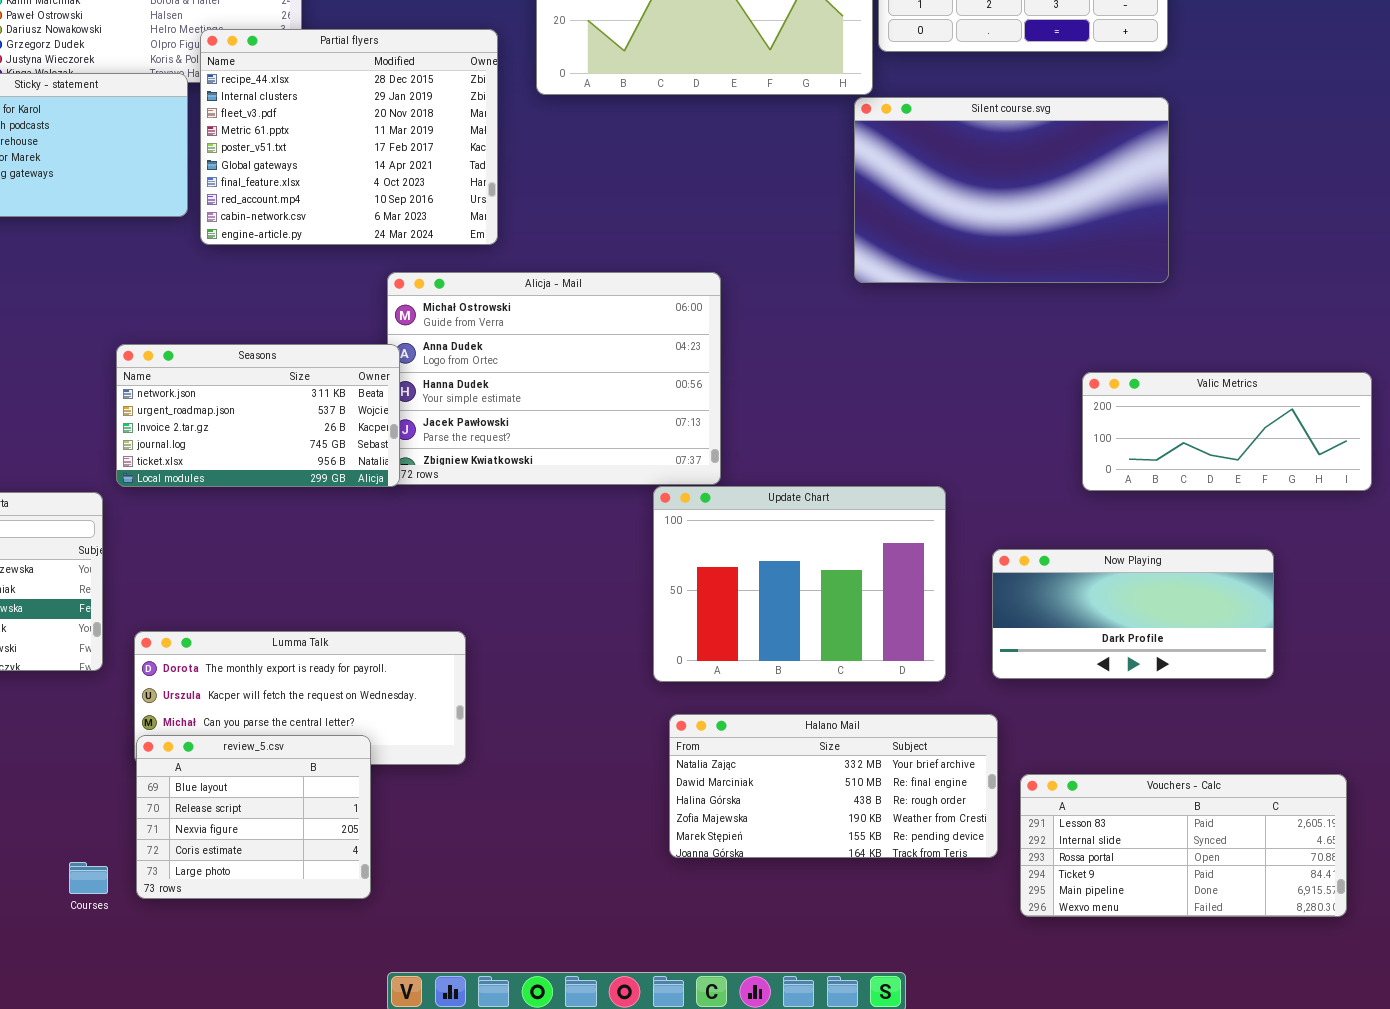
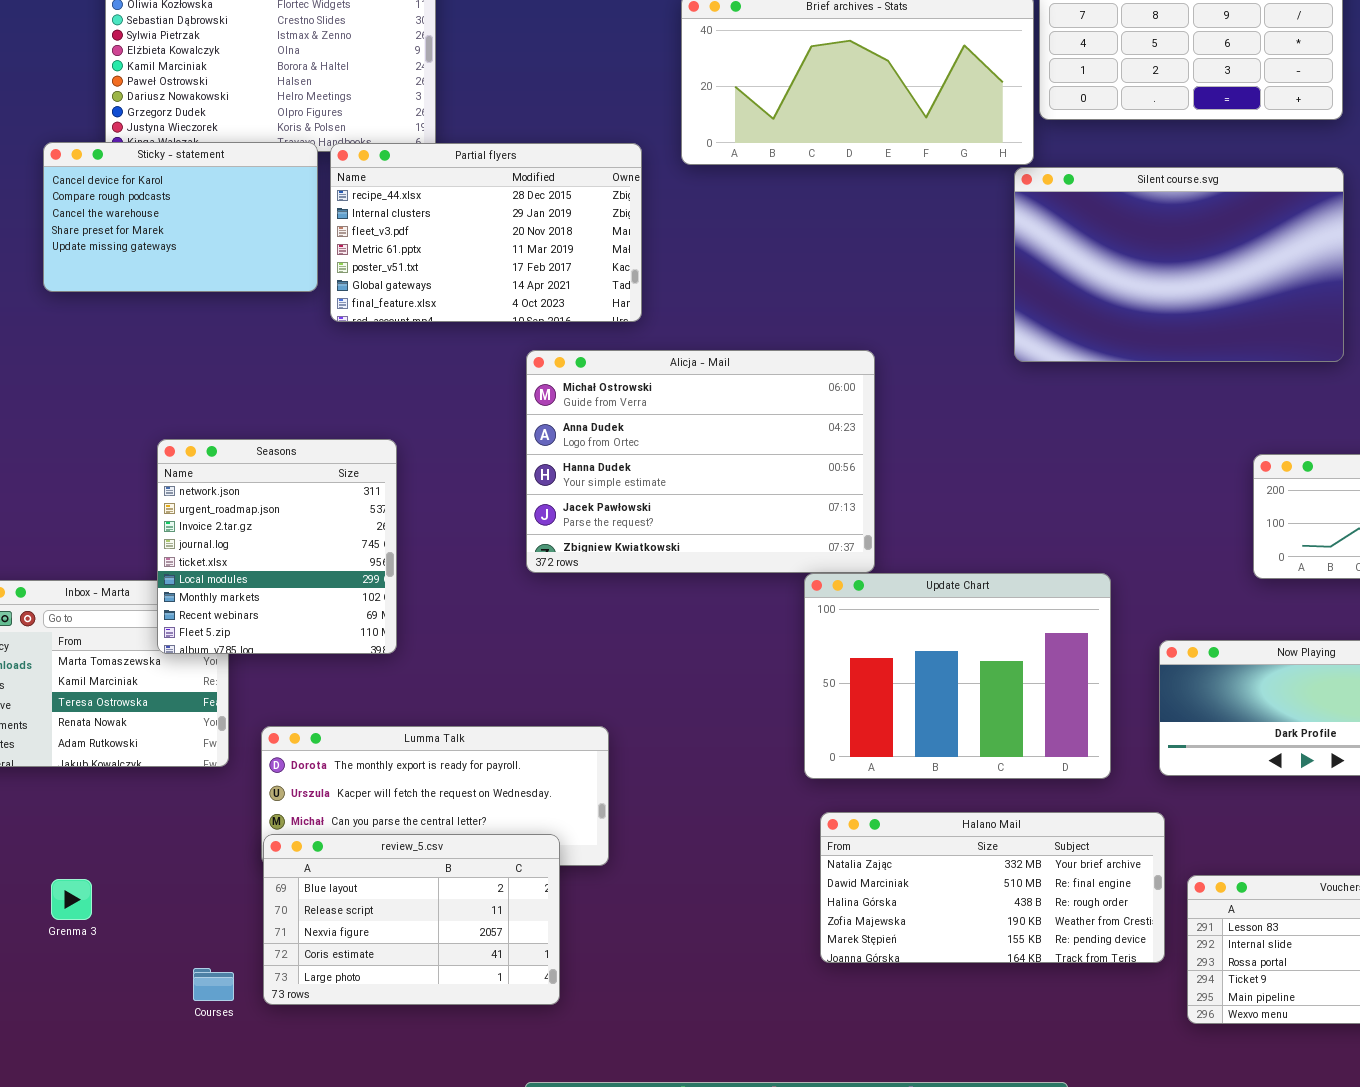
Partial flyers: [200,29,498,245] -> [330,143,642,322], resized
Seasons: [116,344,400,487] -> [157,439,397,654], moved, resized
review_5.csv: [136,735,371,899] -> [263,834,560,1005], resized

